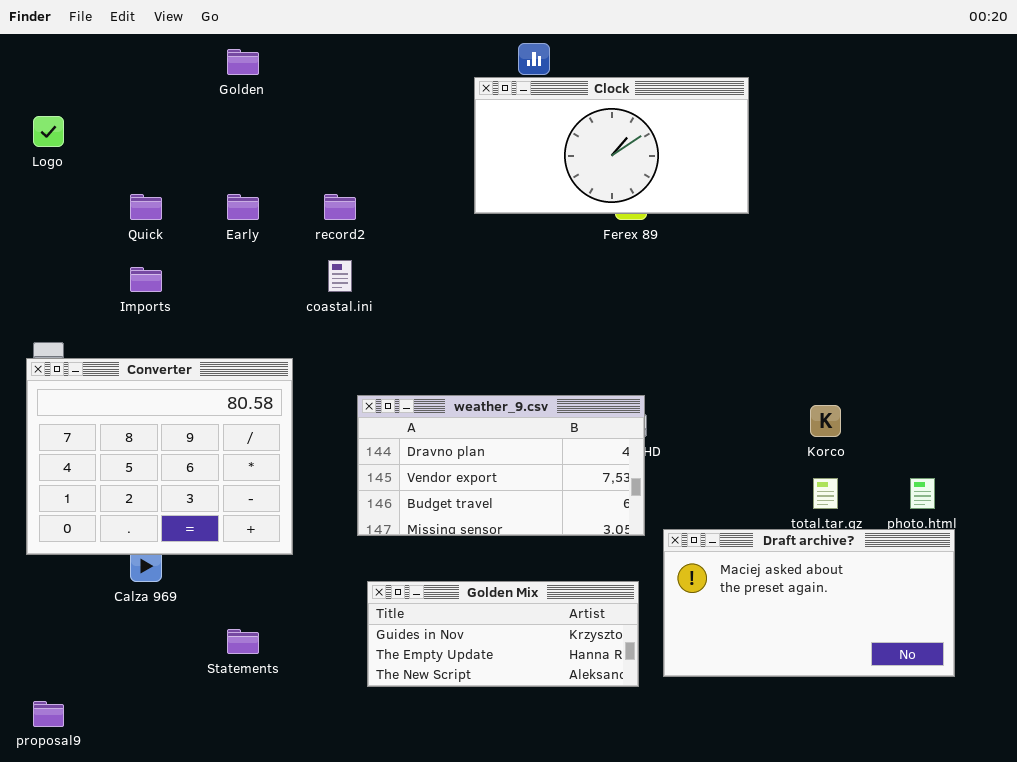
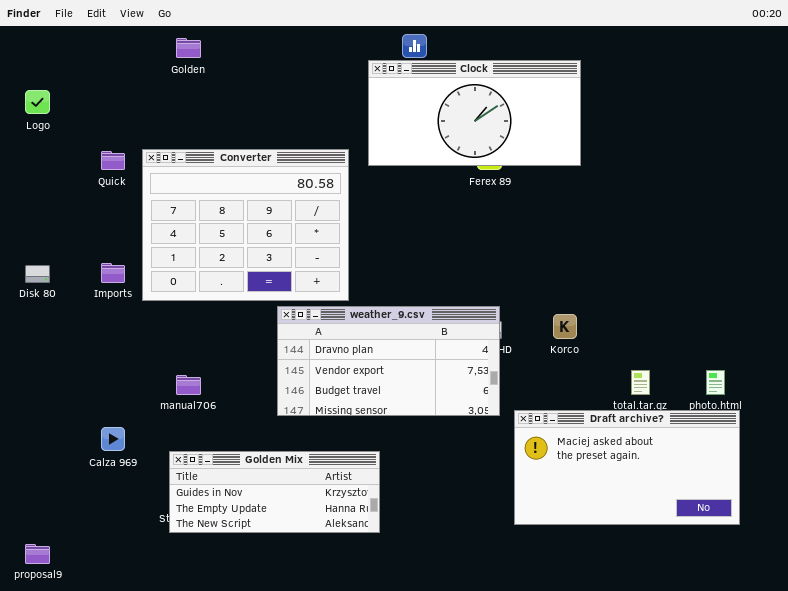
Imports: [130,267,162,292] -> [101,263,125,283], moved
Converter: [26,358,293,555] -> [142,149,349,301], moved
Korco: [810,405,841,437] -> [553,314,577,339], moved
Golden Mix: [367,581,639,687] -> [169,451,380,533], moved

